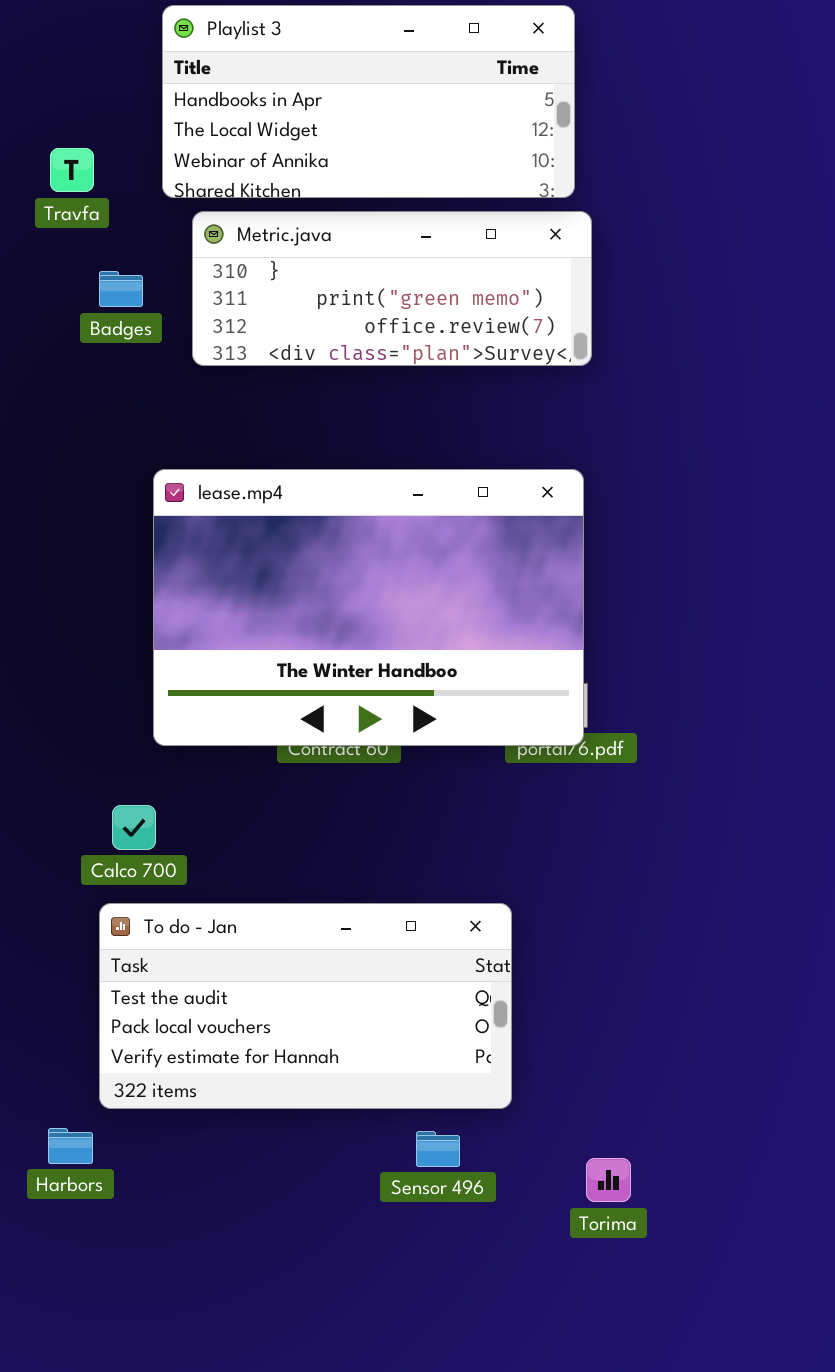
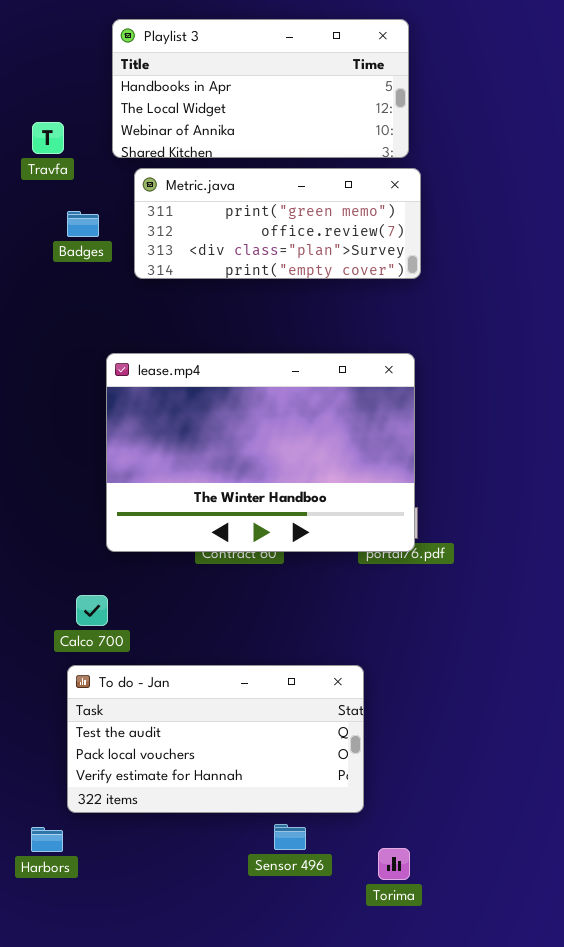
Metric.java: [192,211,592,366] -> [134,168,421,279], scrolled down 1 row
Sensor 496: [416,1131,460,1167] -> [274,824,306,850], moved
Torima: [586,1158,631,1202] -> [378,848,410,880], moved

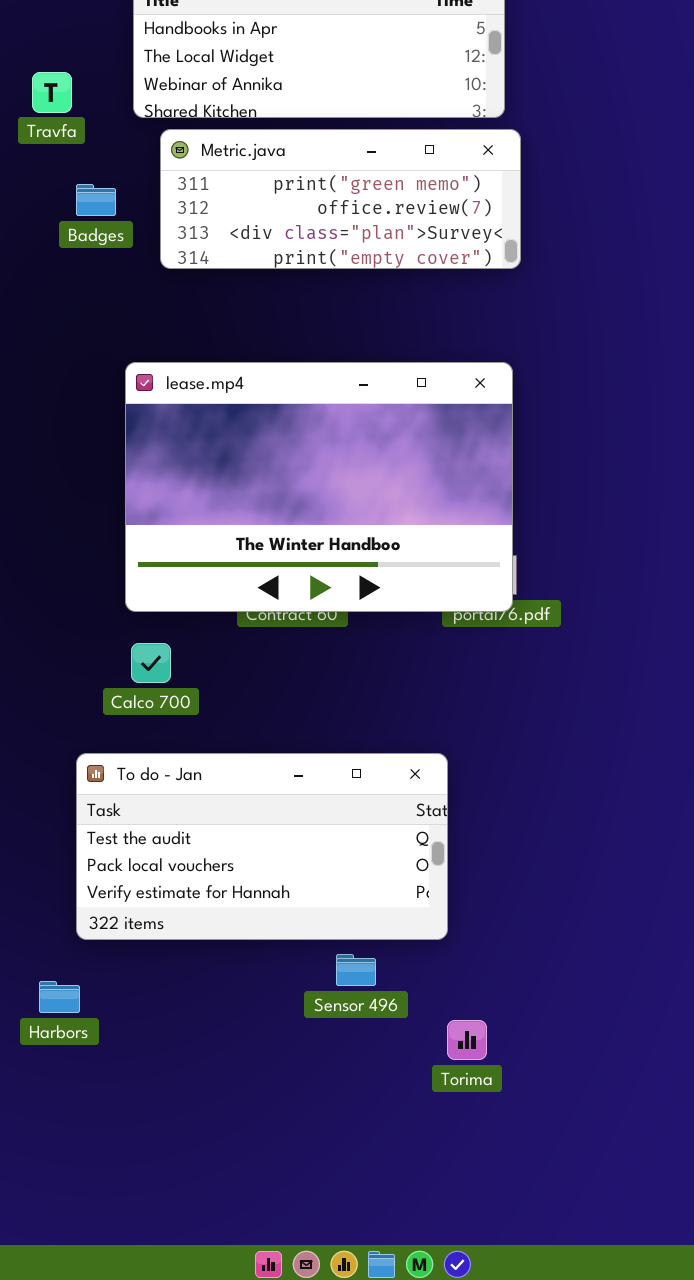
Calco 700: [76,595,108,626] -> [131,643,171,683], moved
Harbors: [31,827,63,852] -> [39,981,80,1013], moved
Torima: [378,848,410,880] -> [447,1020,487,1060], moved

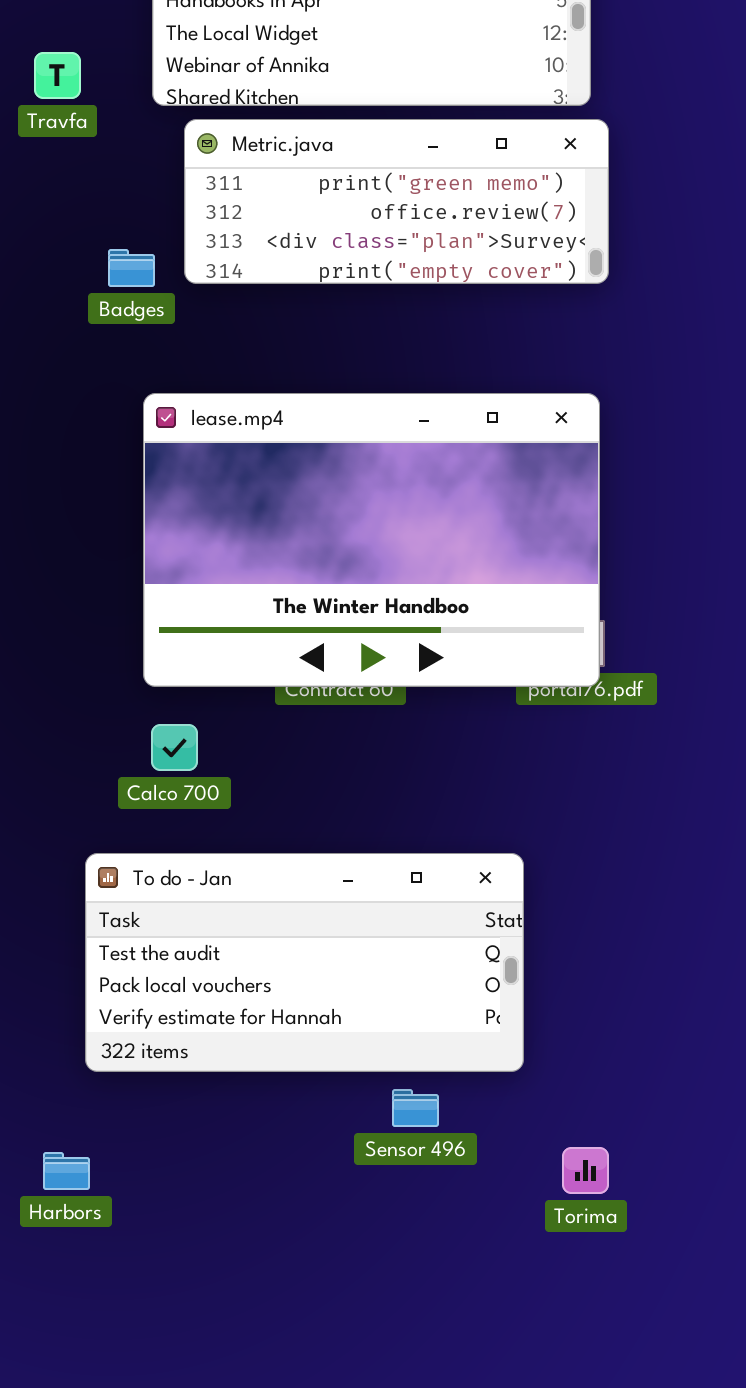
Badges: [76,184,116,216] -> [108,249,155,287], moved
Harbors: [39,981,80,1013] -> [43,1152,90,1190], moved
Torima: [447,1020,487,1060] -> [562,1147,609,1194], moved

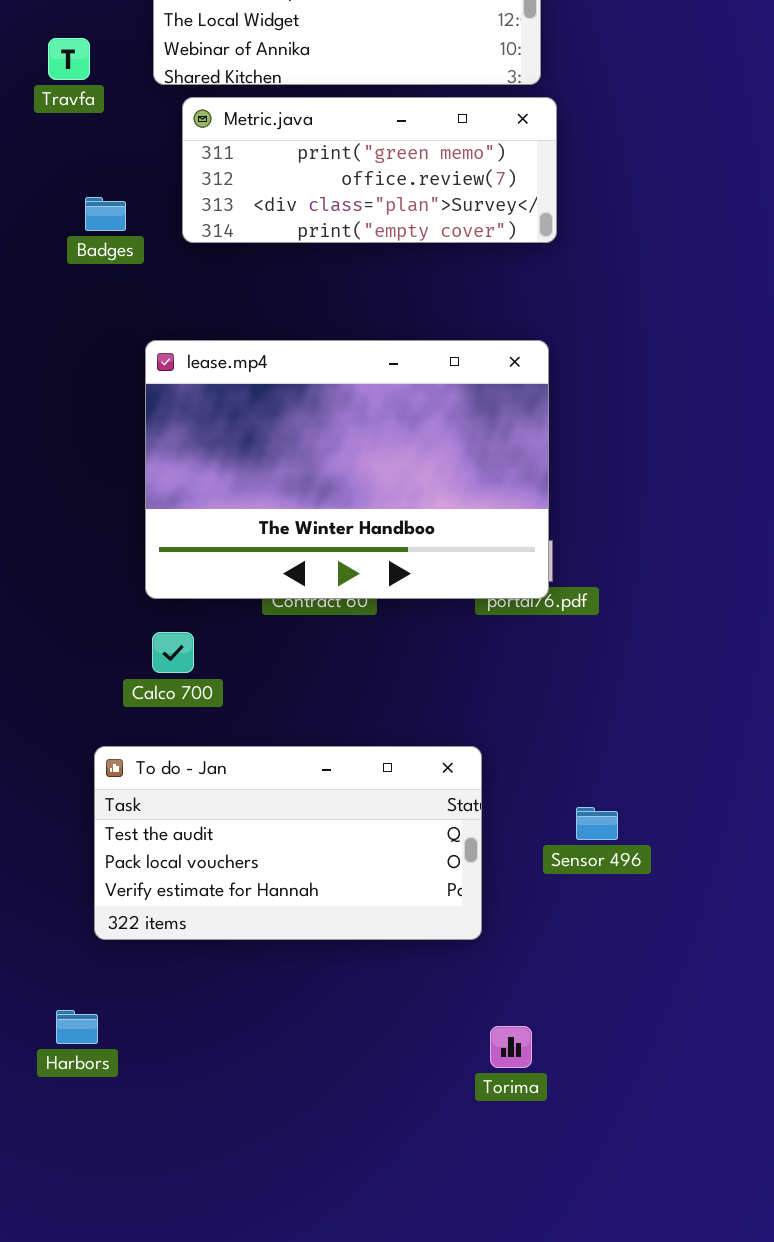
Badges: [108,249,155,287] -> [85,197,126,231], moved
Sensor 496: [392,1089,439,1127] -> [576,807,618,840], moved
Torima: [562,1147,609,1194] -> [490,1026,532,1068], moved

